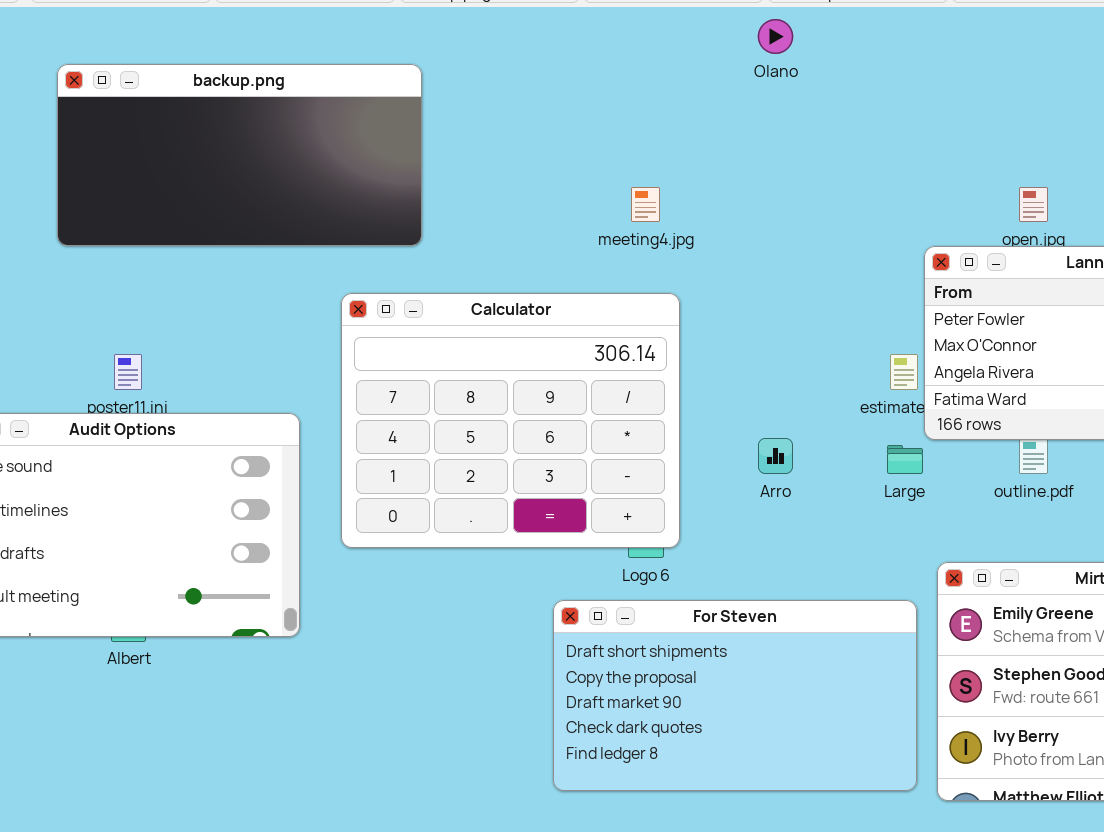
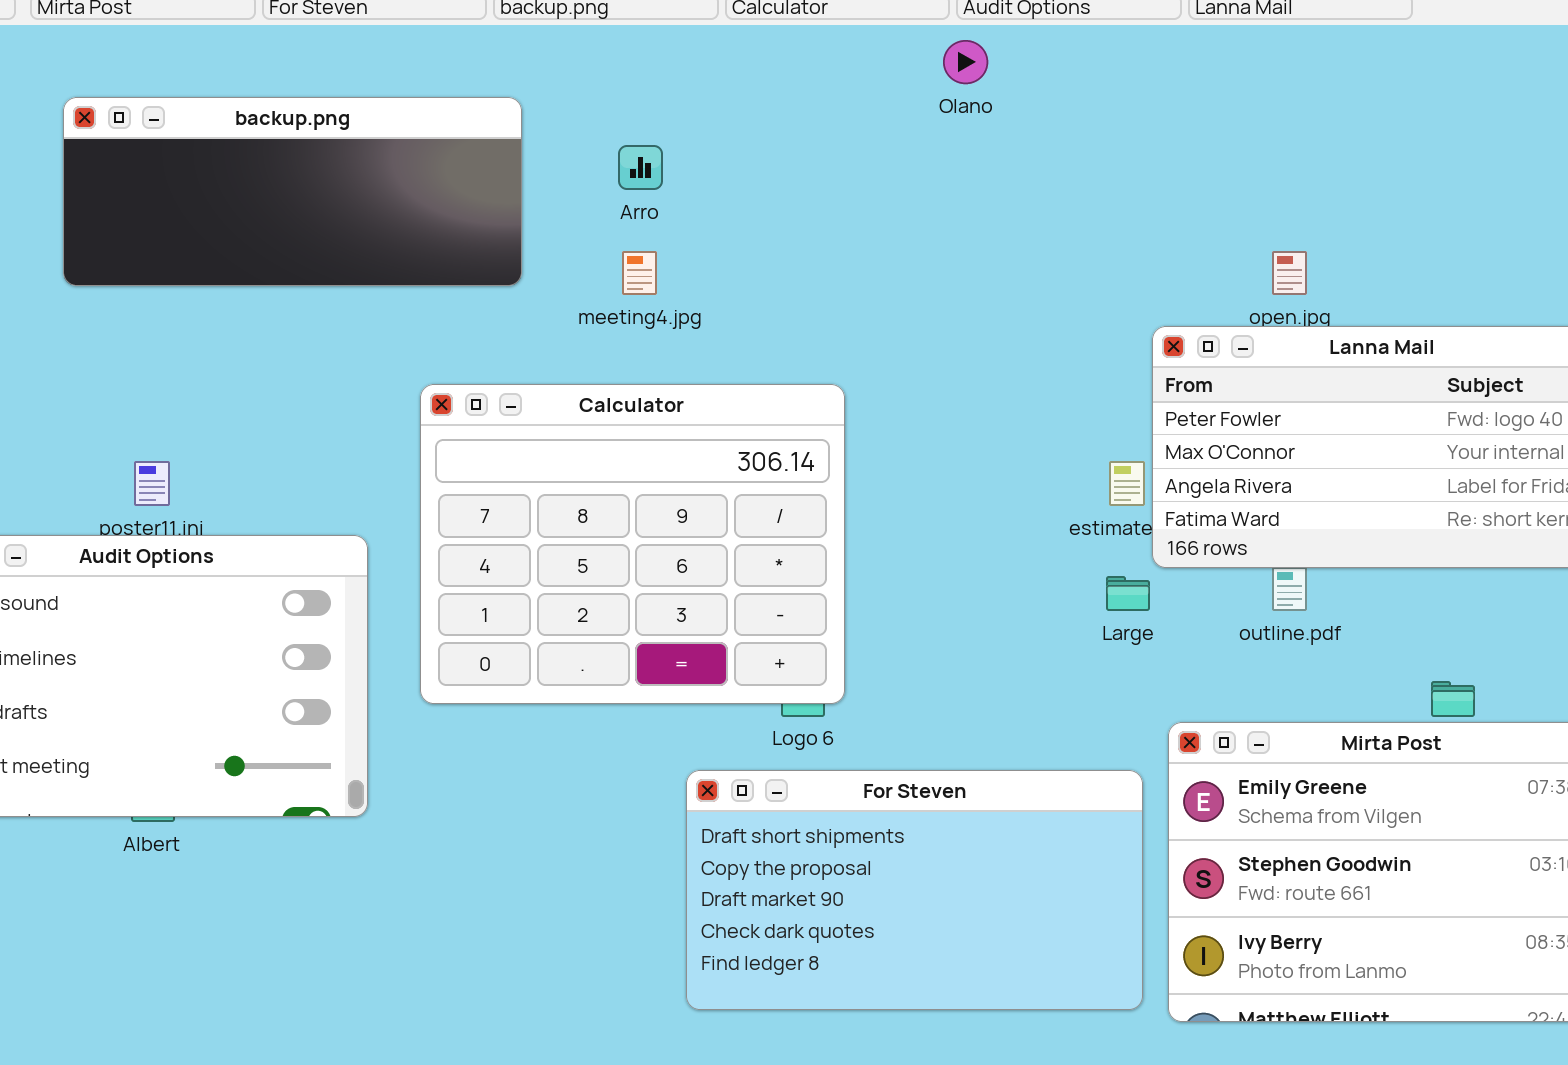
backup.png: [57,64,422,246] -> [63,97,522,286], resized
meeting4.jpg: [631,187,660,222] -> [622,251,657,295], moved
Arro: [758,438,793,474] -> [618,145,663,190], moved

